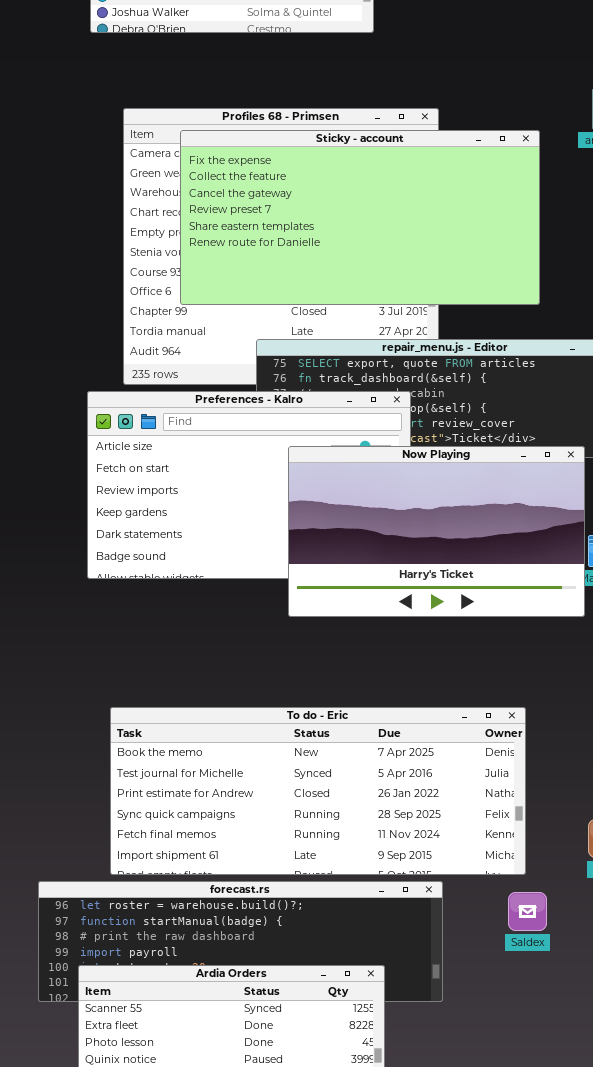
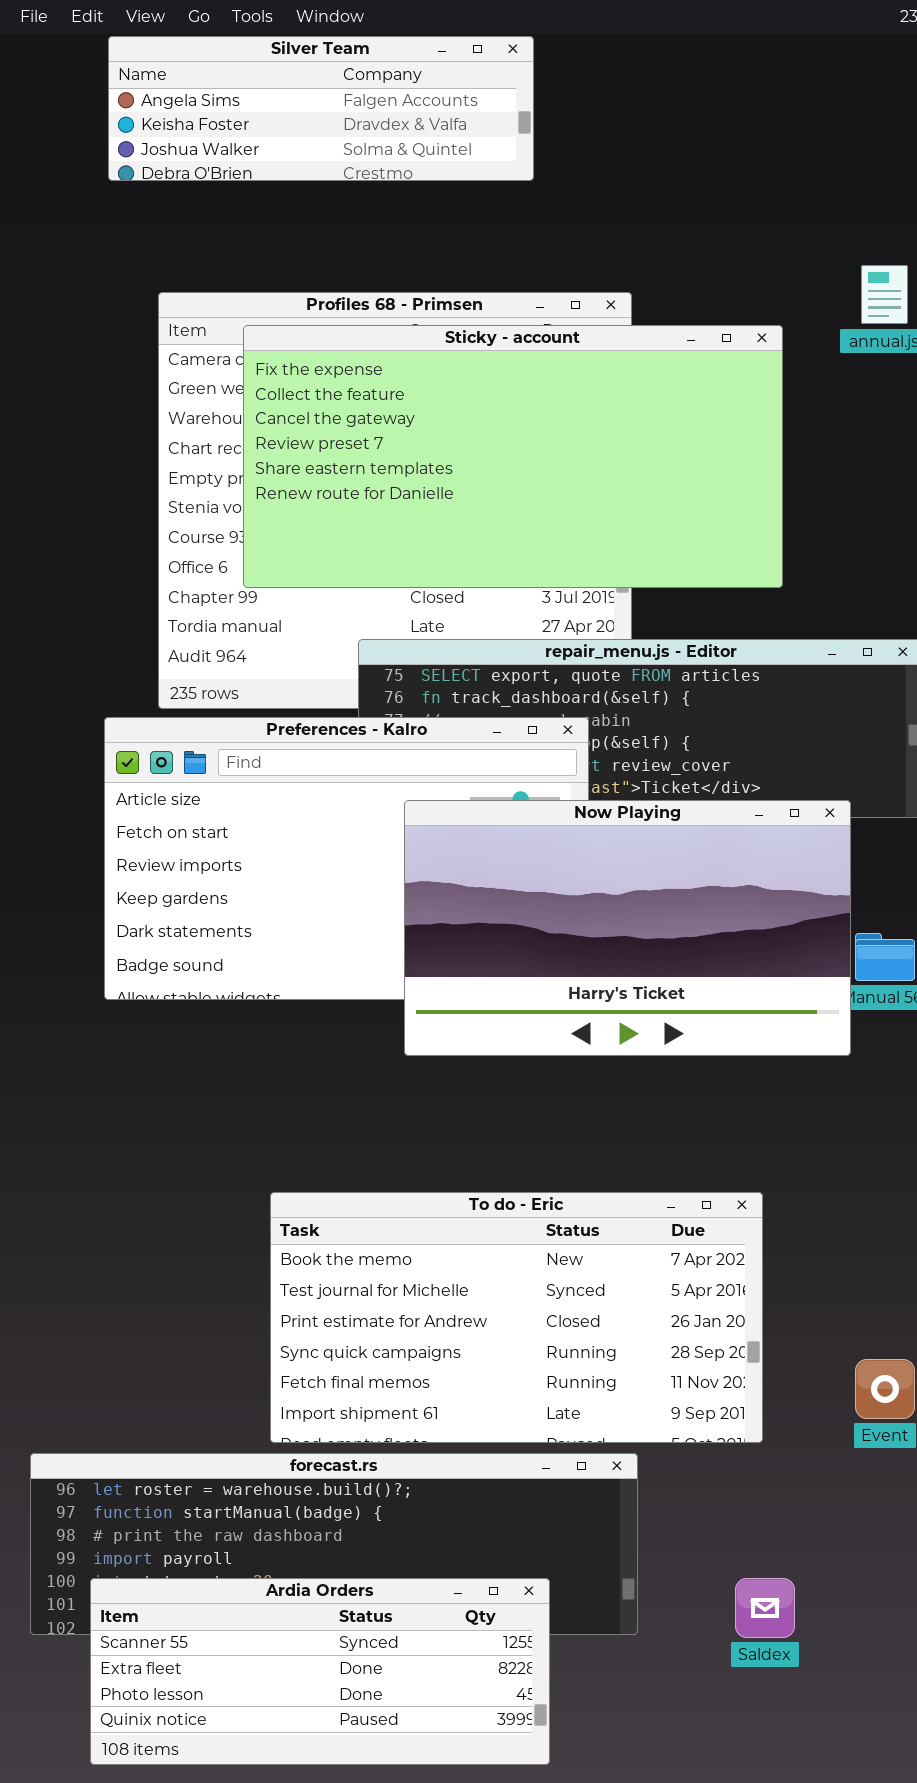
To do - Eric: [110,707,526,875] -> [270,1192,763,1443], resized
Saldex: [508,892,547,931] -> [735,1578,795,1638], moved

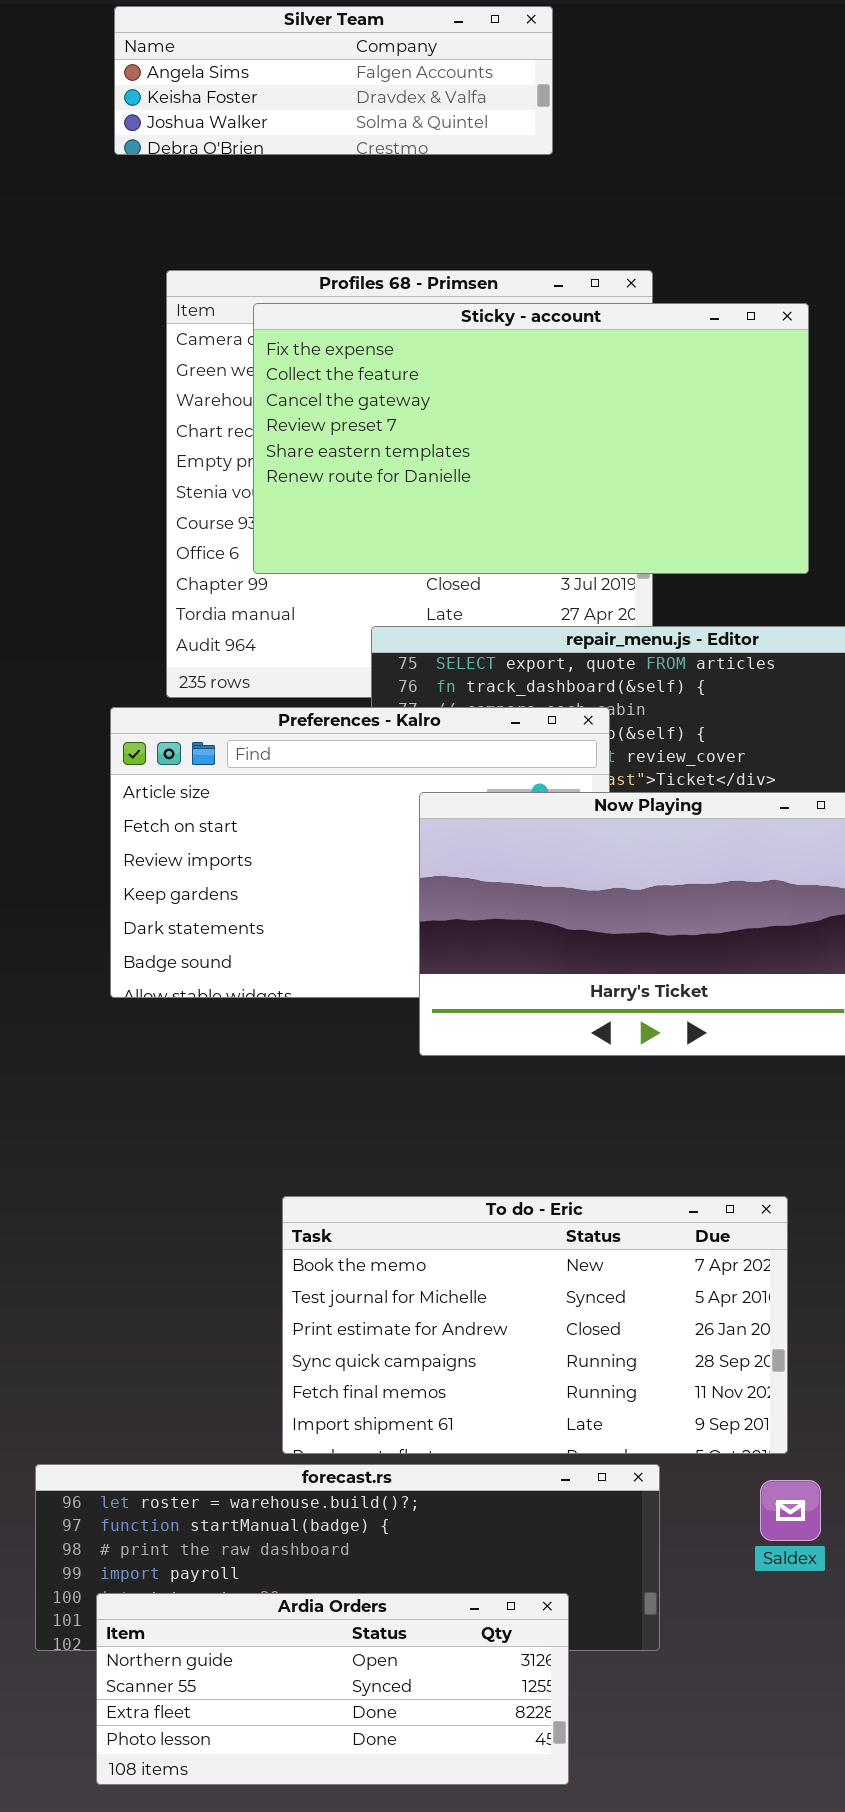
Ardia Orders: [90,1578,550,1765] -> [96,1593,569,1785], scrolled up 1 row
Saldex: [735,1578,795,1638] -> [760,1480,821,1541], moved

